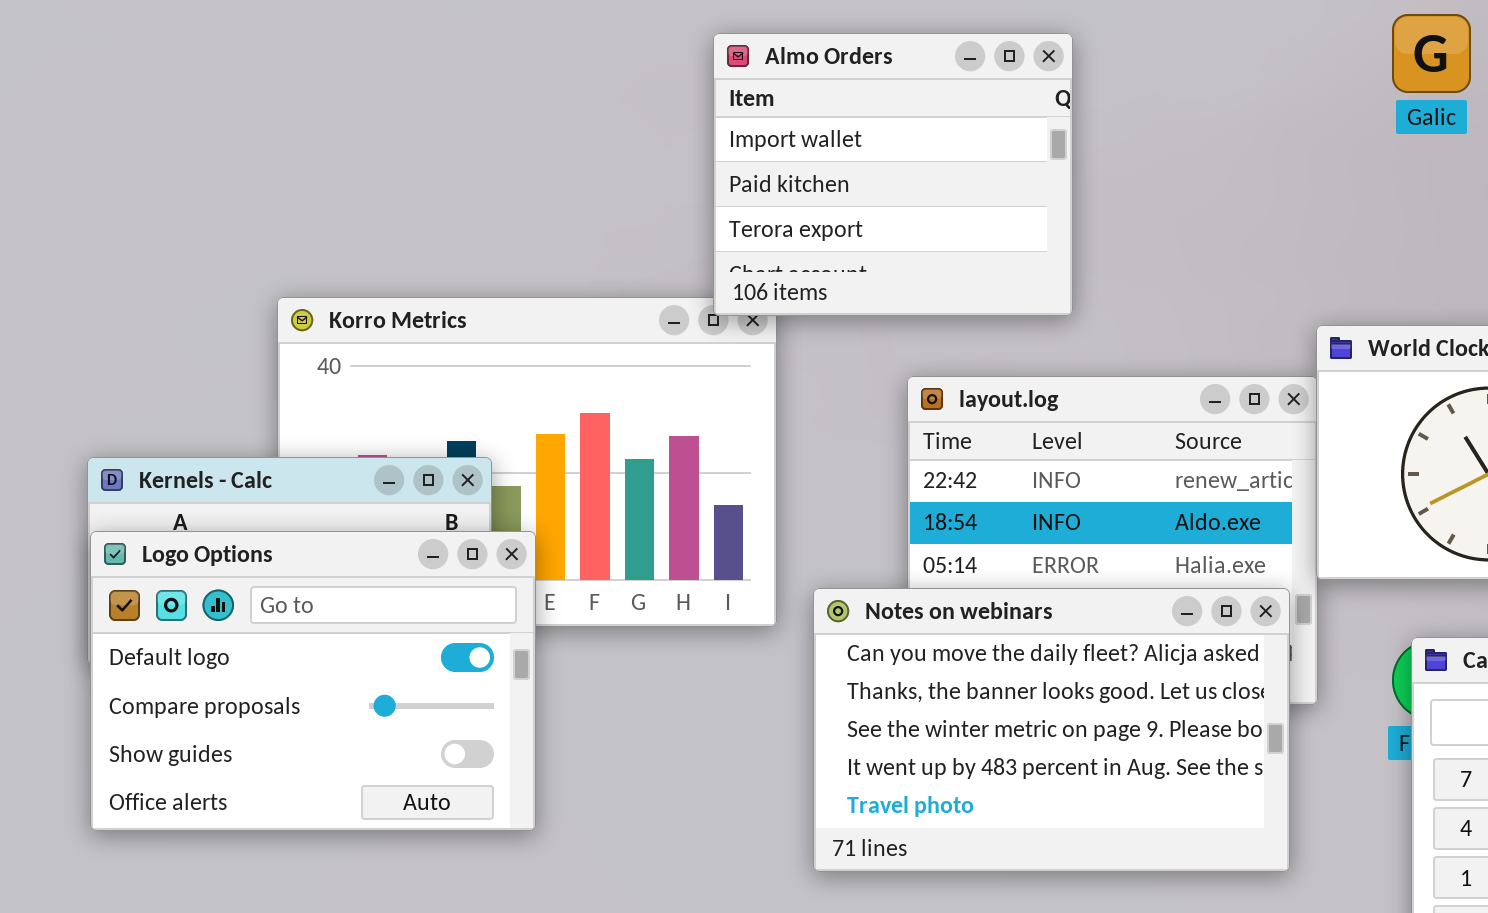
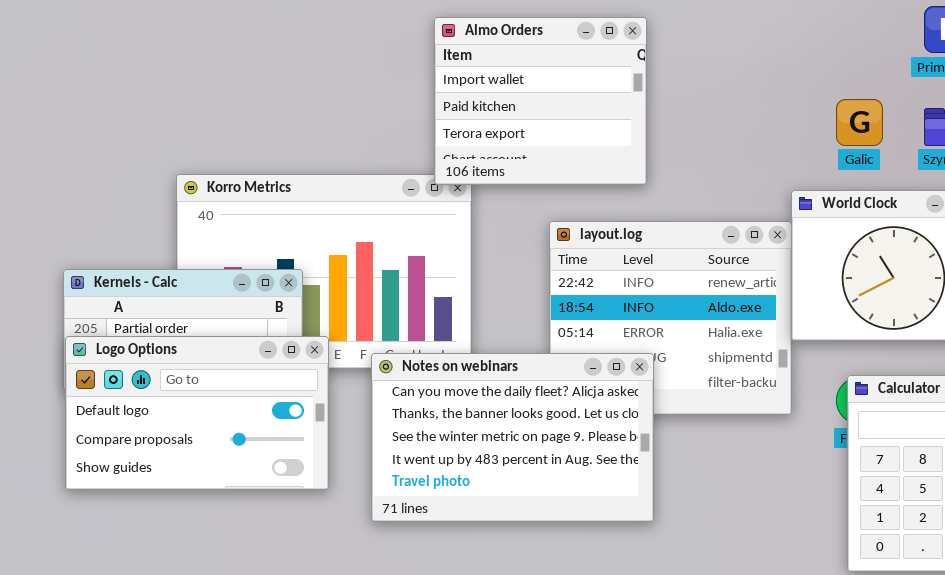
Galic: [1392,14,1471,93] -> [836,99,883,146], moved
Logo Options: [90,531,536,831] -> [65,336,329,490], resized
Notes on webinars: [813,588,1290,872] -> [371,353,654,522], moved

